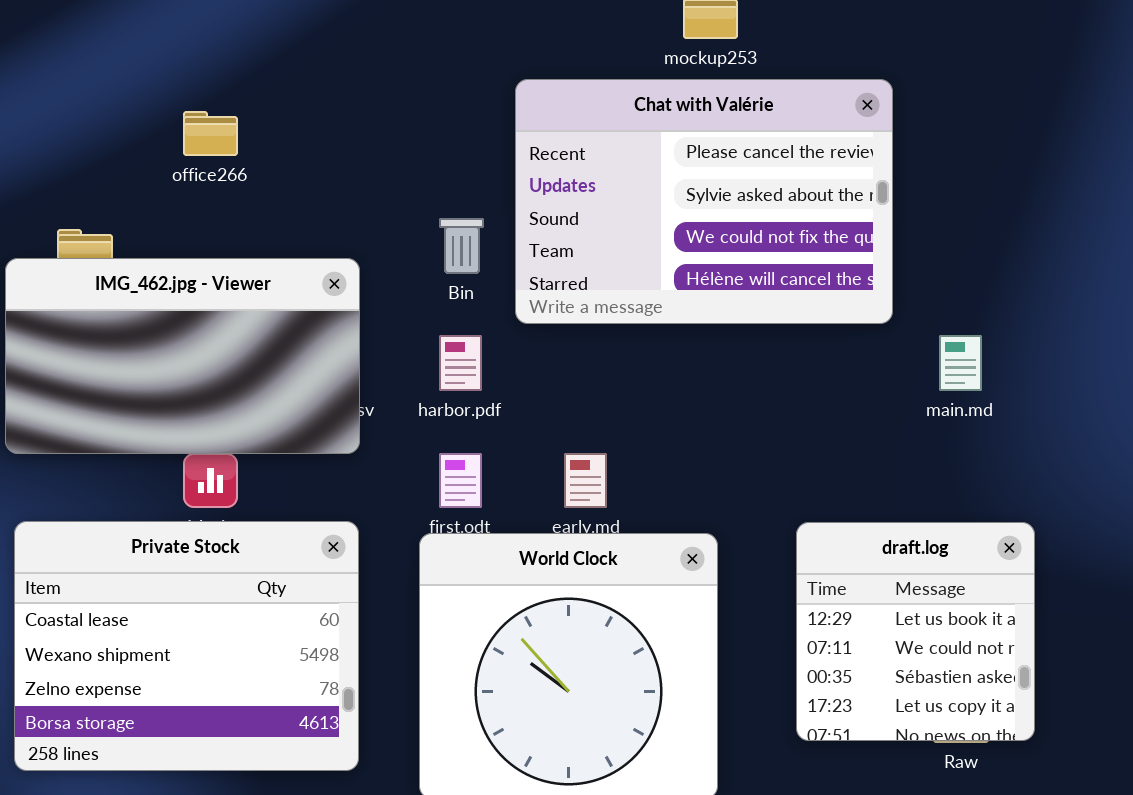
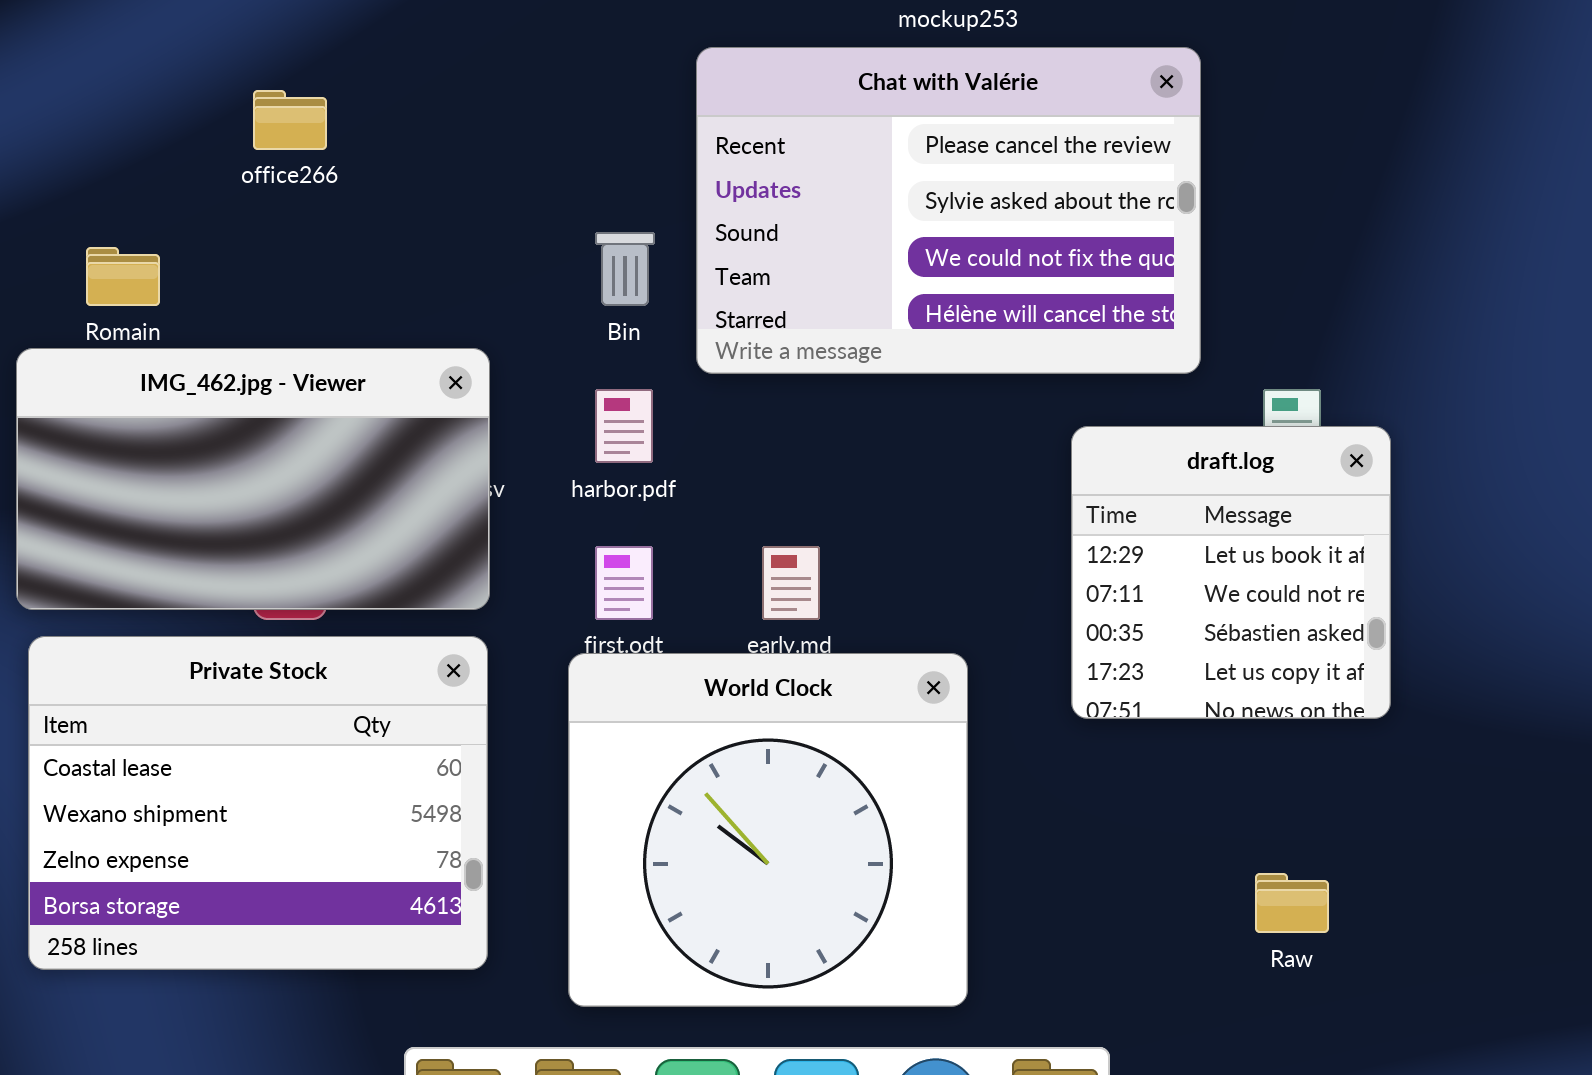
IMG_462.jpg - Viewer: [5,258,360,454] -> [16,348,490,610], moved
draft.log: [796,522,1035,741] -> [1071,426,1391,719], moved

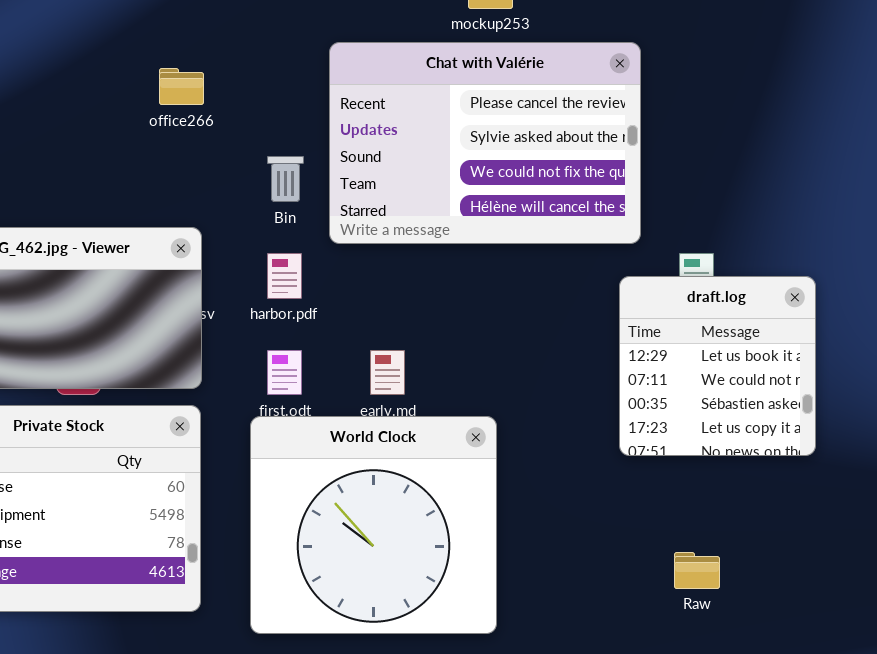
office266: [253,90,327,150] -> [159,68,204,105], moved
draft.log: [1071,426,1391,719] -> [619,276,816,456], moved

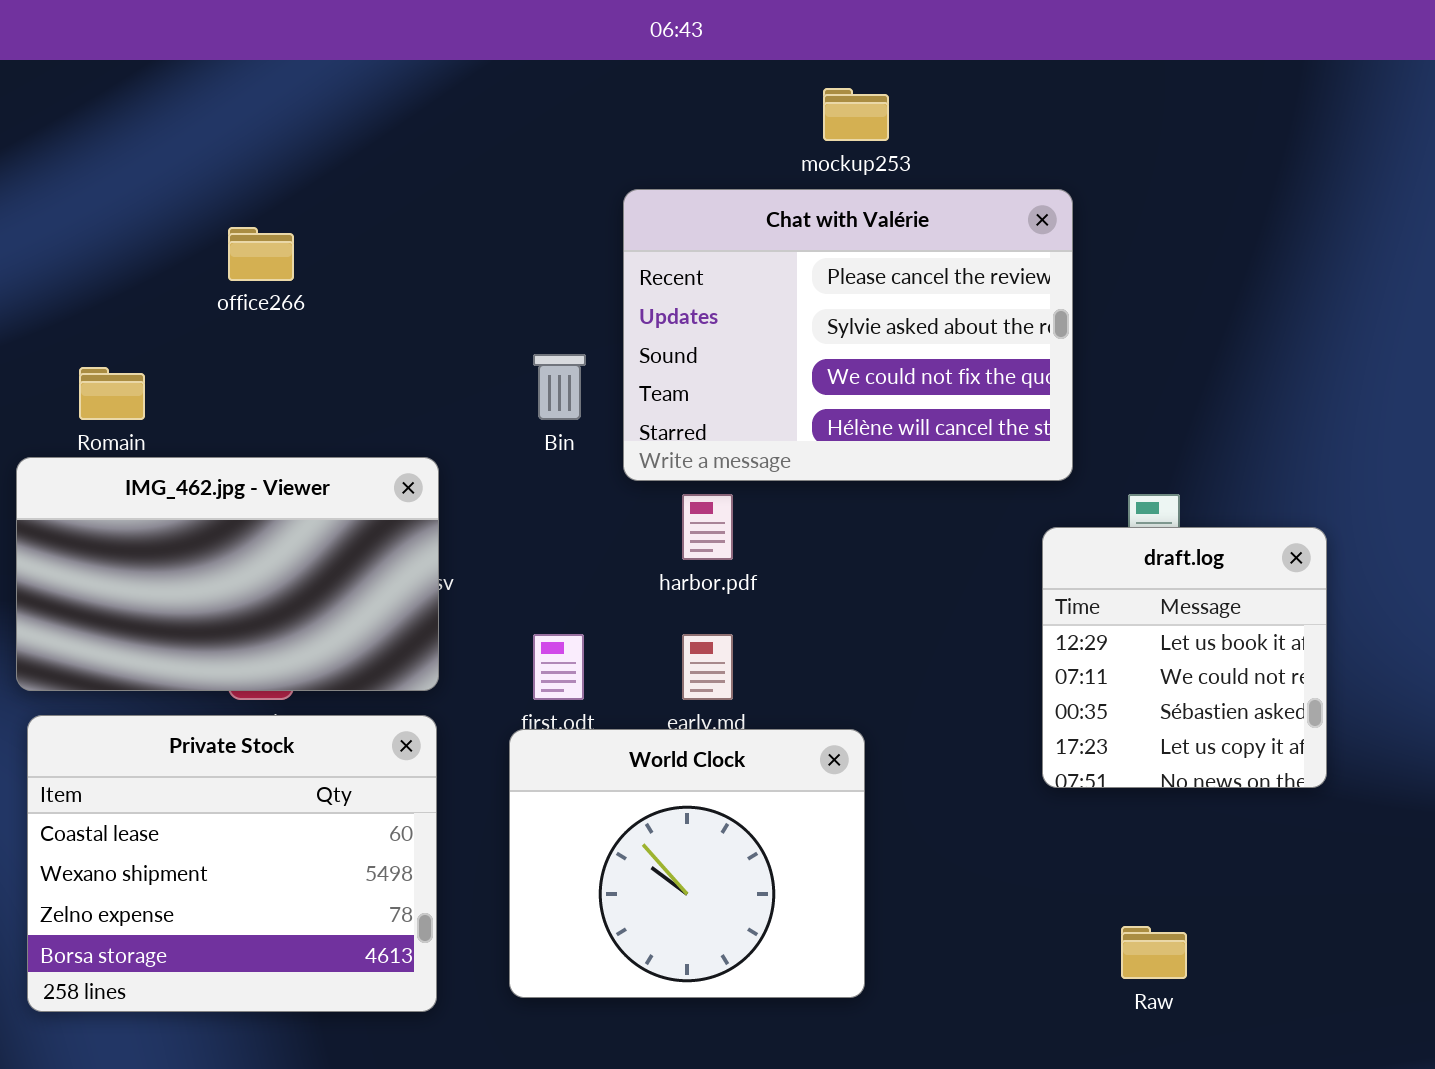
office266: [159,68,204,105] -> [228,227,294,281], moved
harbor.pdf: [267,253,302,299] -> [682,494,733,560], moved
World Clock: [250,416,497,634] -> [509,729,865,998], resized

